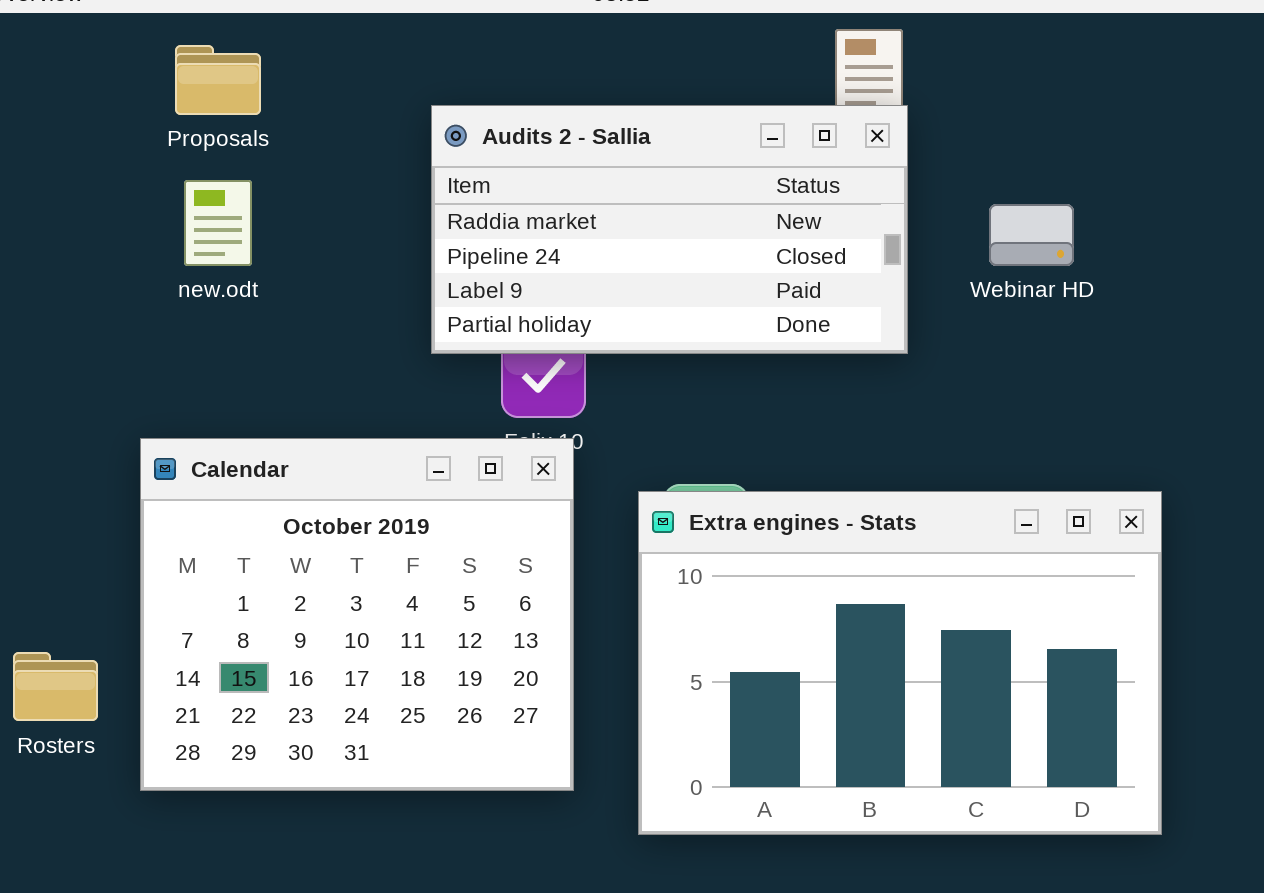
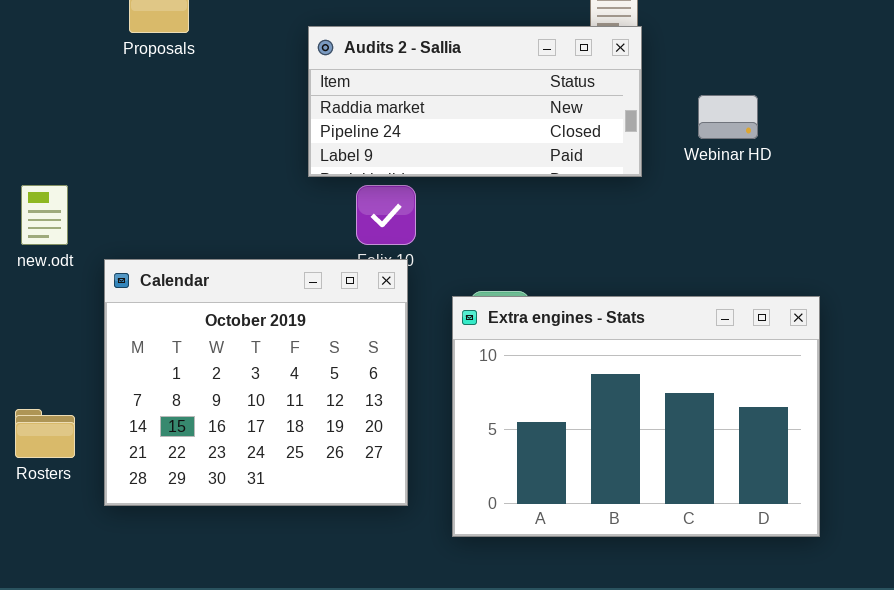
Audits 2 - Sallia: [431,105,908,354] -> [308,26,642,177], resized
new.odt: [184,180,252,266] -> [21,185,68,245], moved

